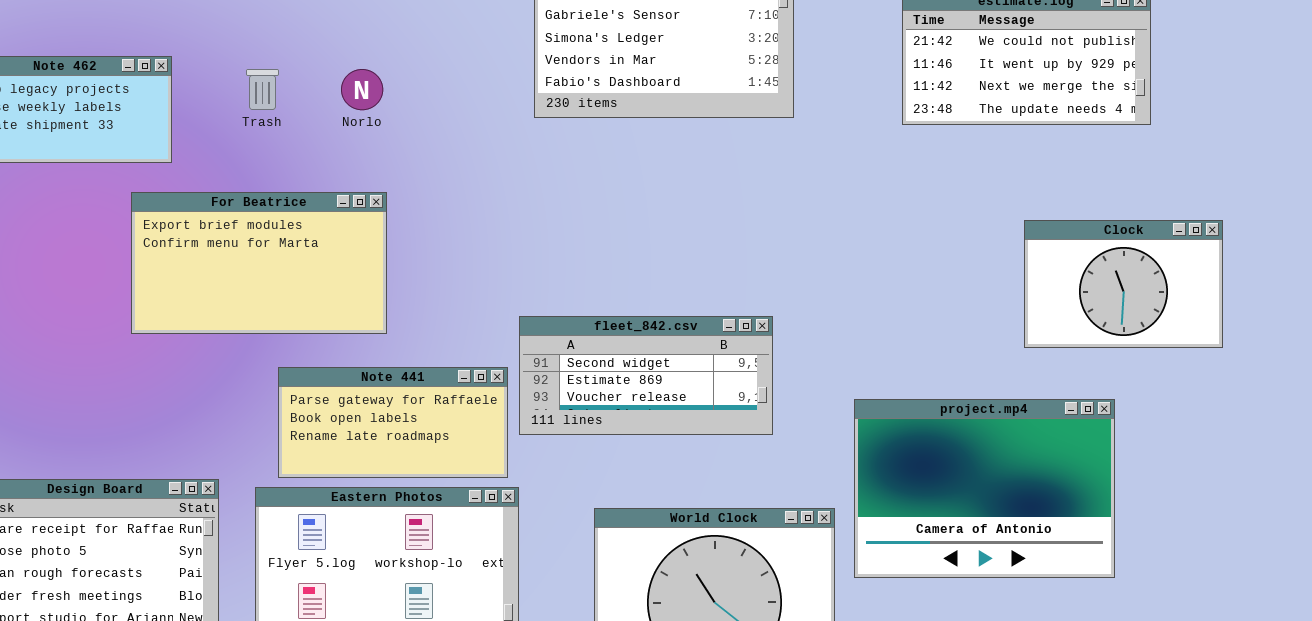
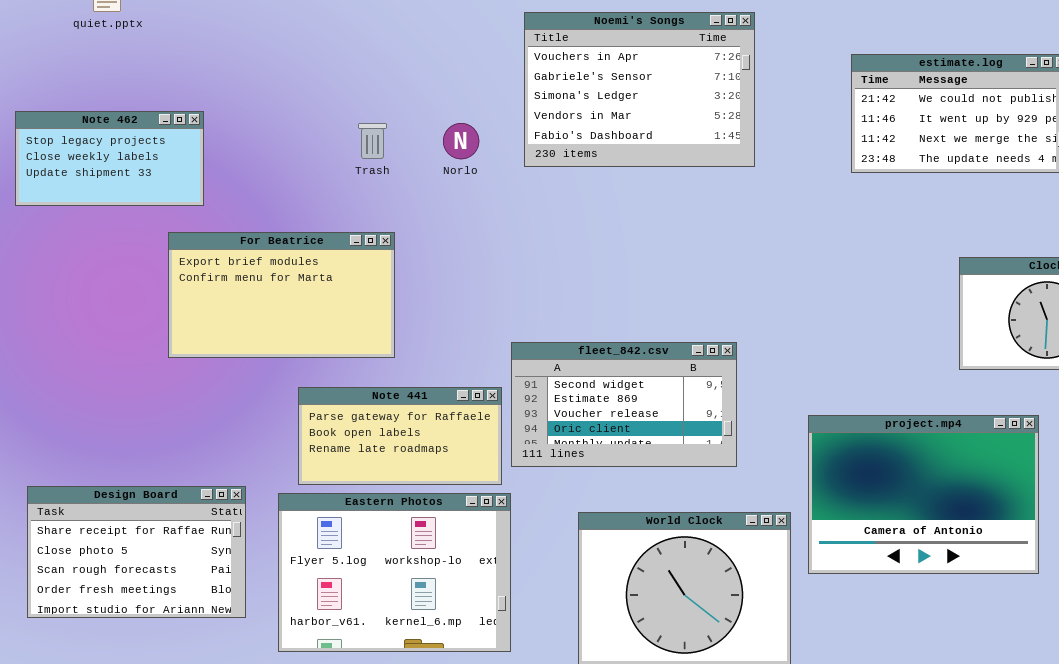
Trash: [246,69,279,110] -> [358,123,387,159], moved
Norlo: [341,69,383,110] -> [443,123,479,159], moved
fleet_842.csv: [519,316,773,435] -> [511,342,737,467], resized

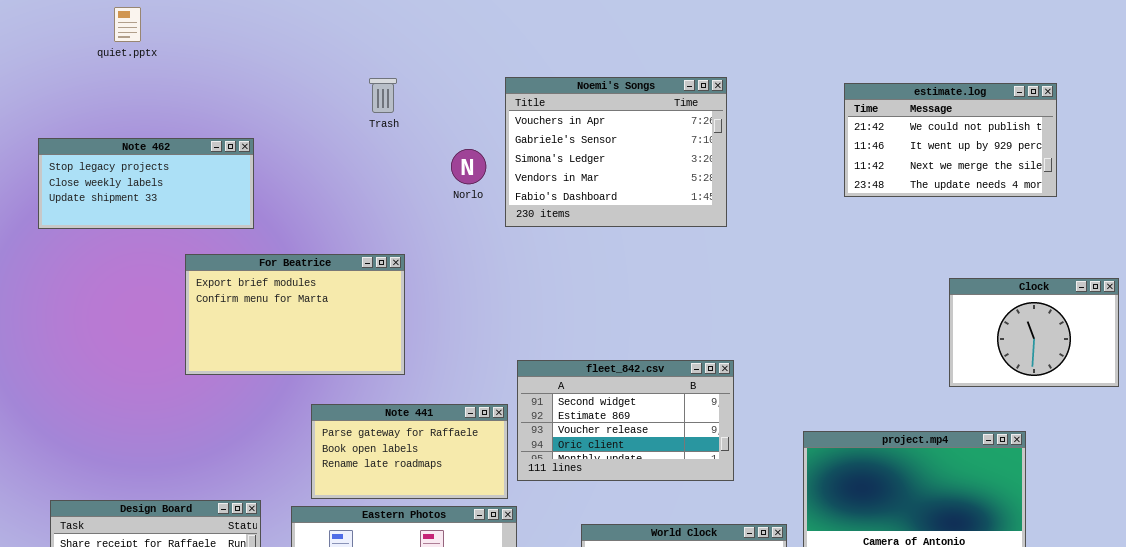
Noemi's Songs: [524,12,755,167] -> [505,77,727,227], moved
Note 462: [15,111,204,206] -> [38,138,254,229], resized
Trash: [358,123,387,159] -> [369,78,397,113], moved

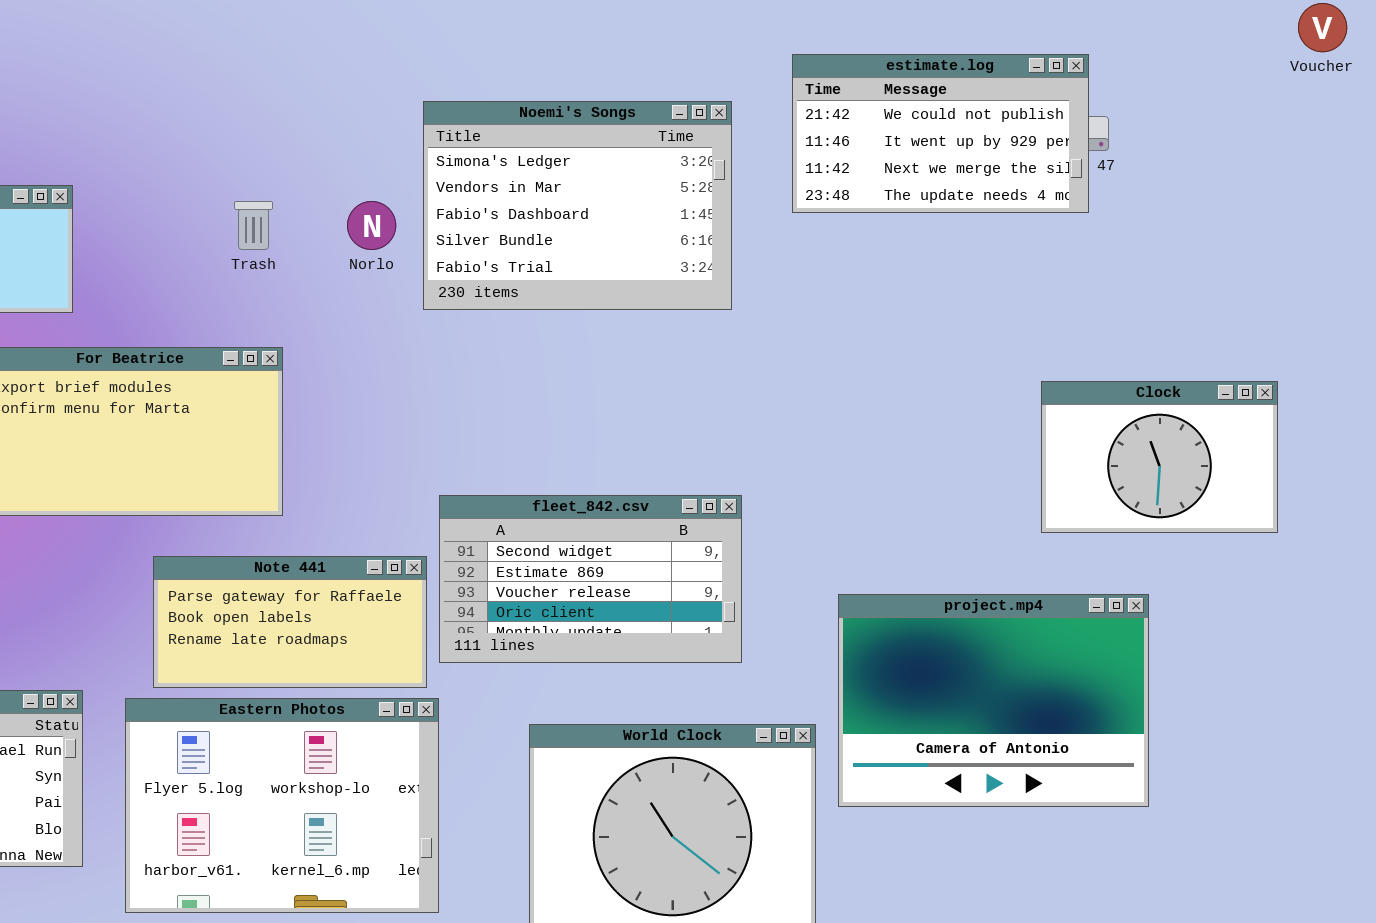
Noemi's Songs: [505,77,727,227] -> [423,101,732,310], scrolled down 2 rows
Trash: [369,78,397,113] -> [234,201,273,250], moved
estimate.log: [844,83,1057,197] -> [792,54,1089,213], moved

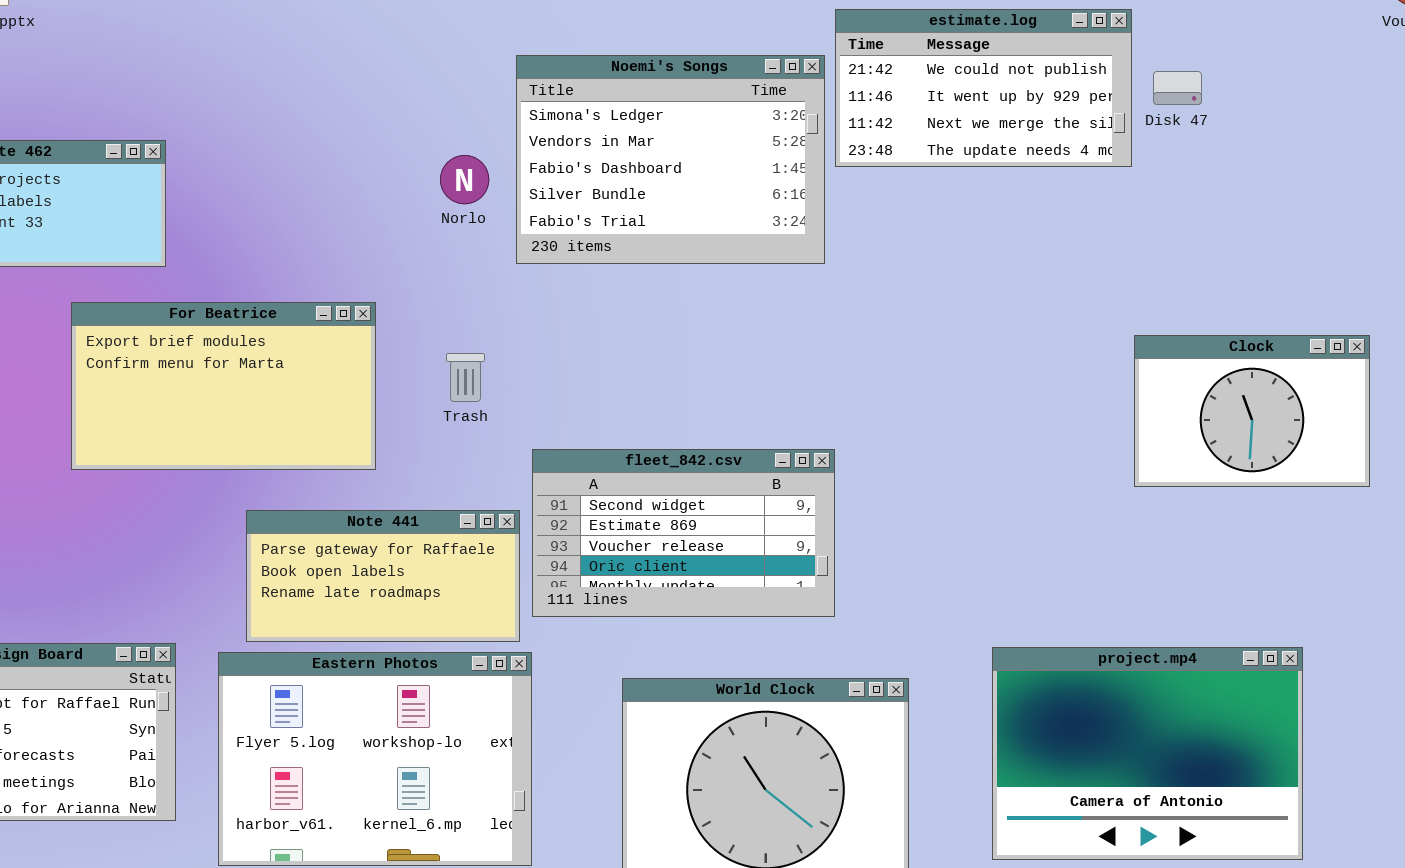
estimate.log: [792,54,1089,213] -> [835,9,1132,167], moved
Trash: [234,201,273,250] -> [446,353,485,402], moved
project.mp4: [838,594,1149,807] -> [992,647,1303,860], moved

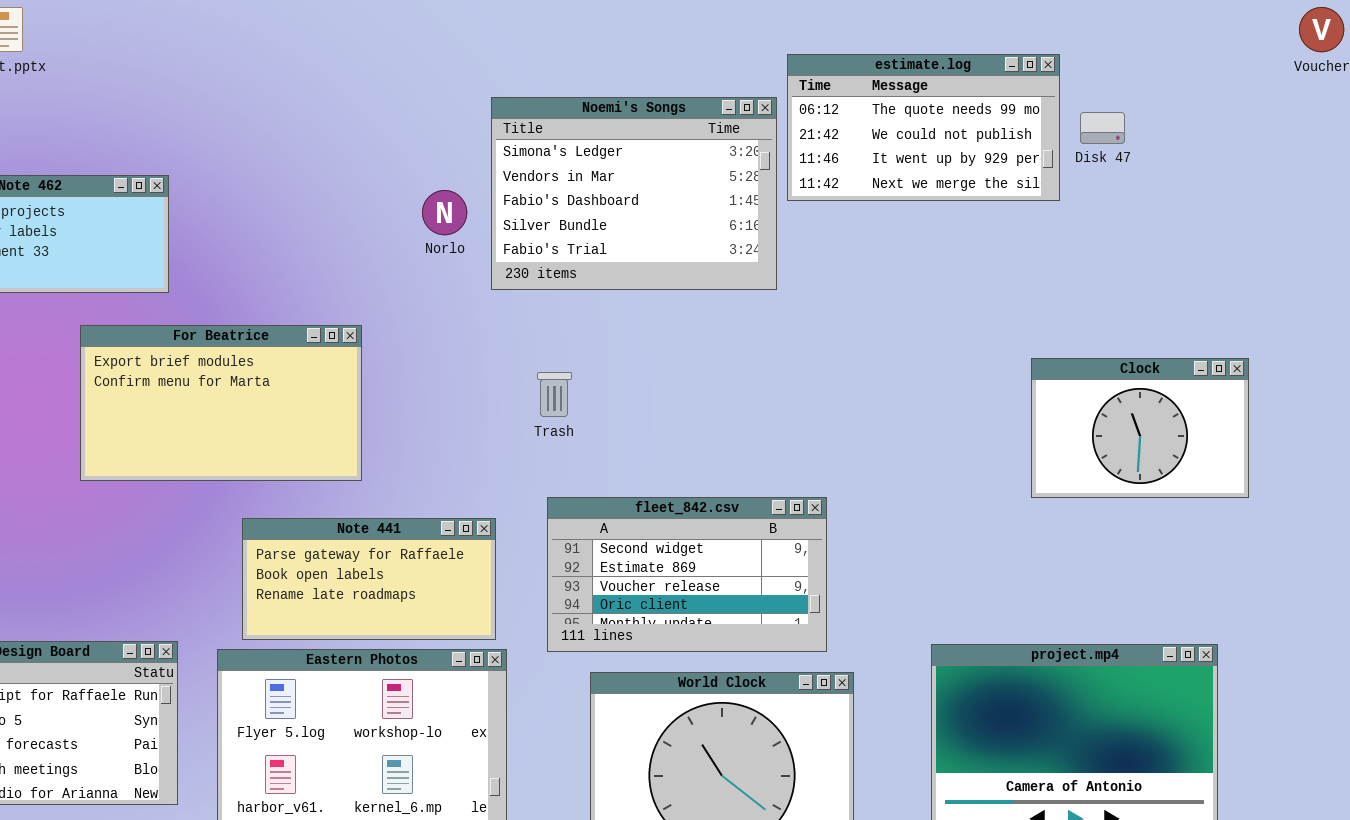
estimate.log: [835,9,1132,167] -> [787,54,1060,201], scrolled up 1 row
Clock: [1134,335,1370,487] -> [1031,358,1249,498], moved
Trash: [446,353,485,402] -> [537,372,572,417], moved
fleet_842.csv: [532,449,835,617] -> [547,497,827,652], moved

